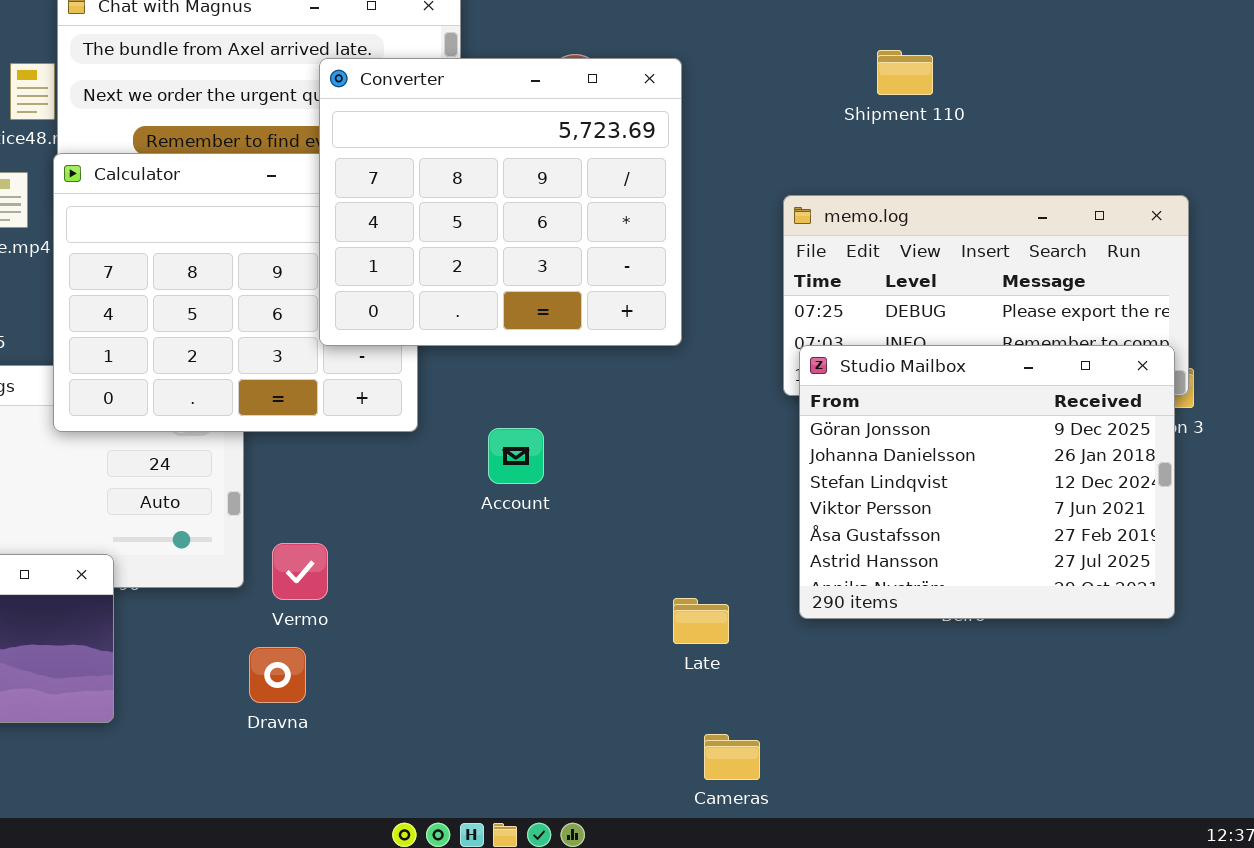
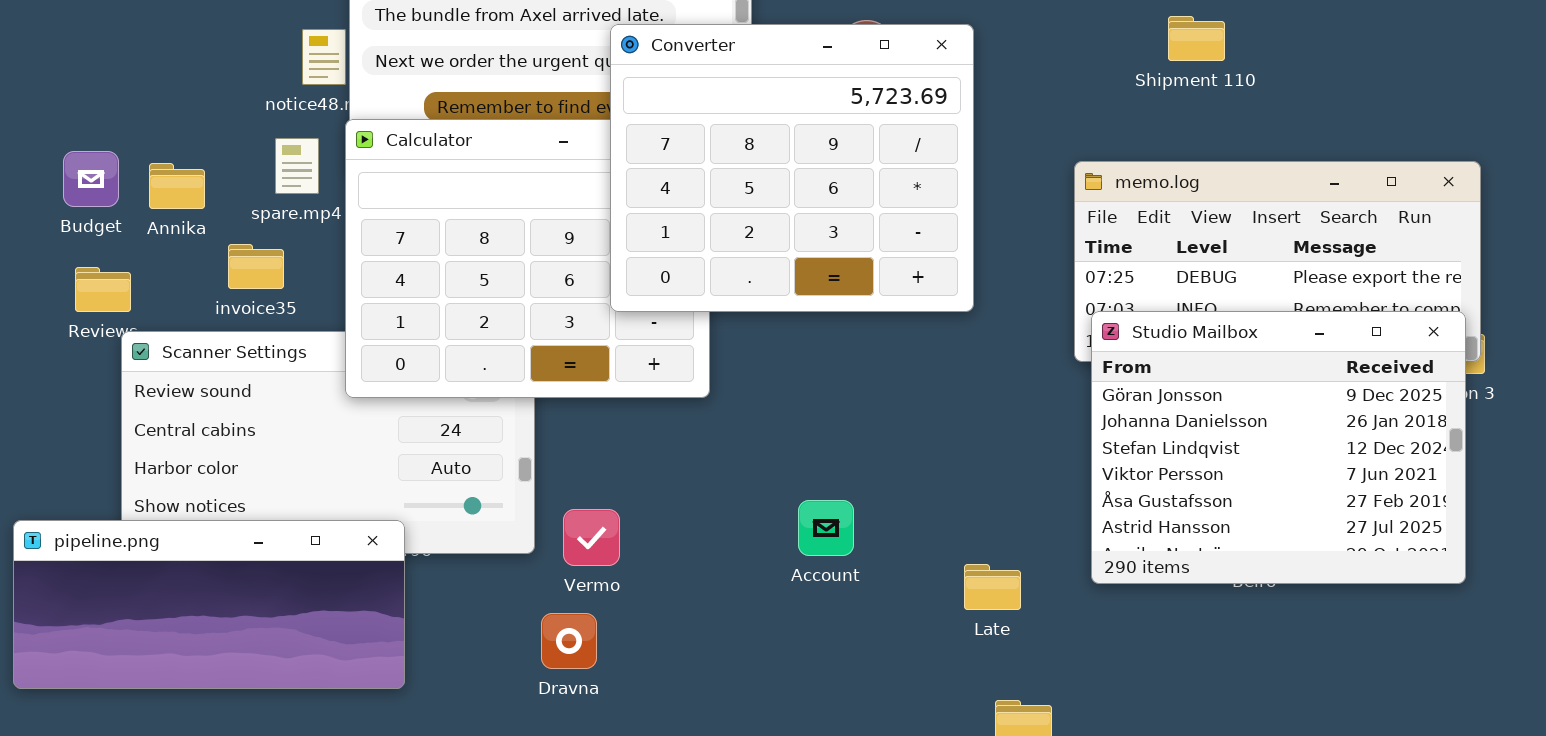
Account: [488,428,544,484] -> [798,500,854,556], moved

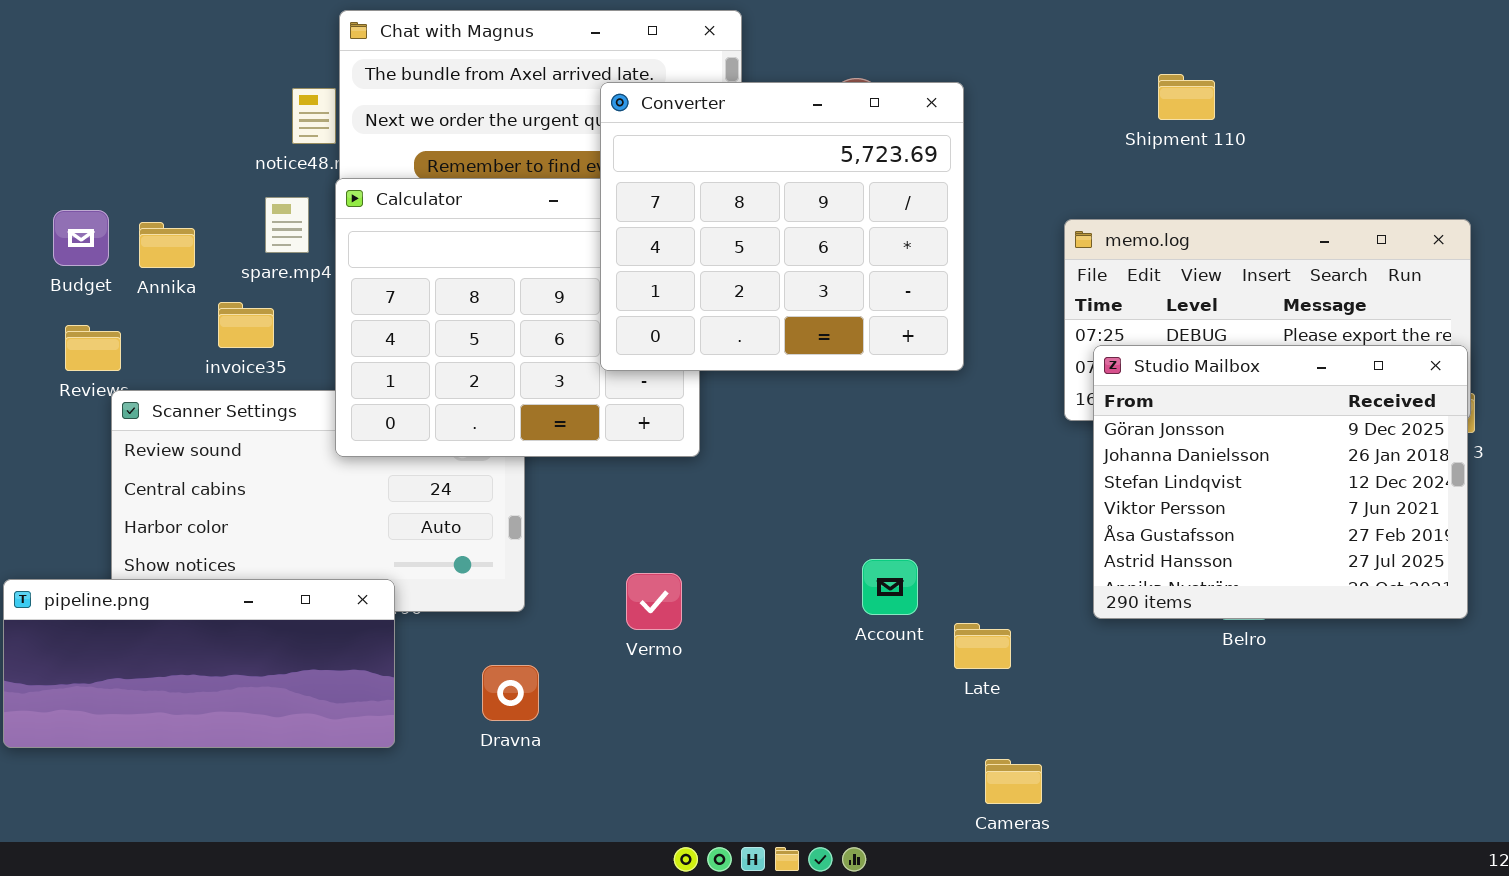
Studio Mailbox: [1091,311,1466,584] -> [1093,345,1468,619], moved
Account: [798,500,854,556] -> [862,559,918,615], moved
Vermo: [563,509,620,566] -> [626,573,682,630], moved
Dravna: [541,613,597,669] -> [482,665,539,721], moved

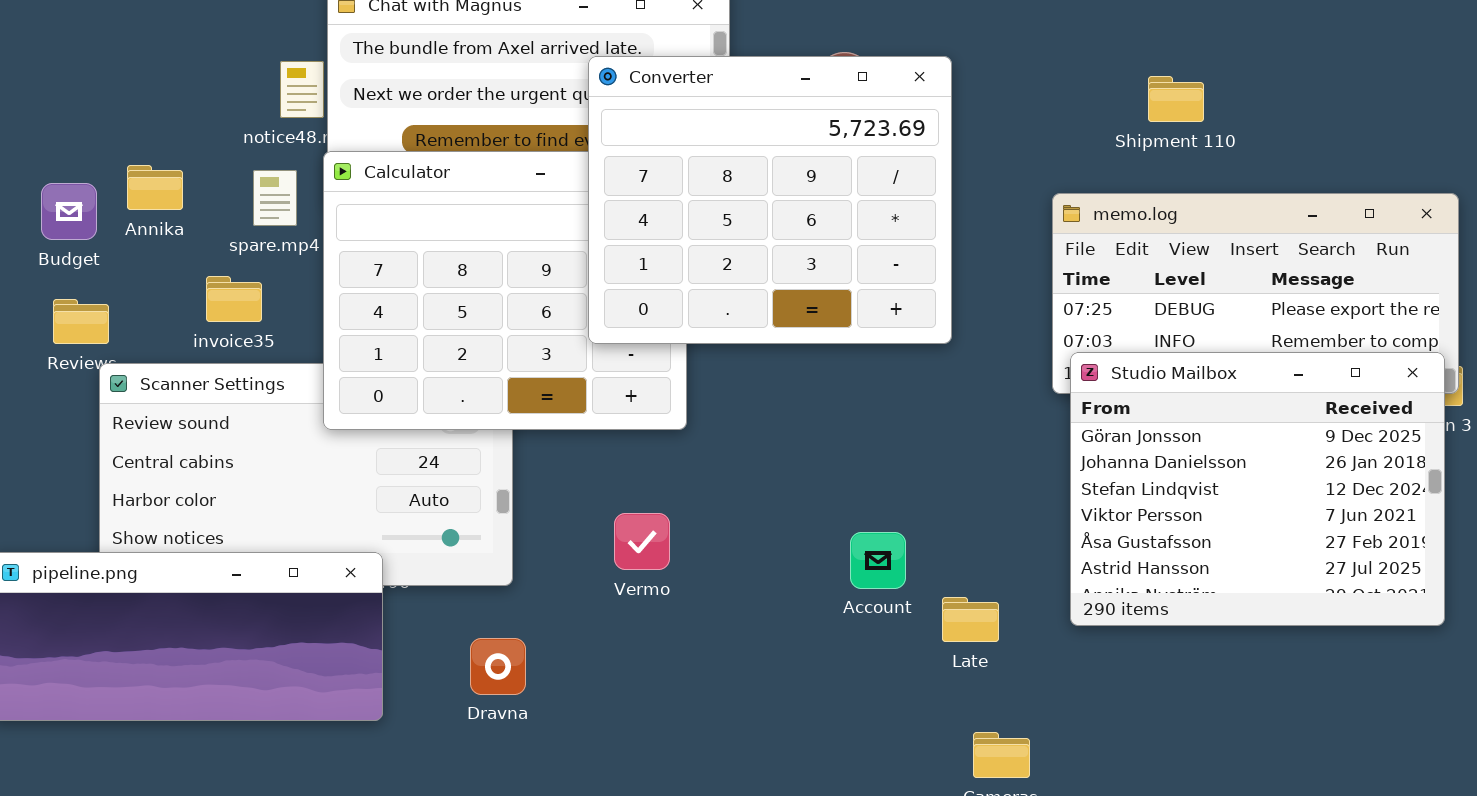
Shipment 110: [1158,74,1215,120] -> [1148,76,1204,122], moved
Annika: [139,222,195,268] -> [127,165,183,210], moved
Studio Mailbox: [1093,345,1468,619] -> [1070,352,1445,626], moved
Vermo: [626,573,682,630] -> [614,513,670,570], moved

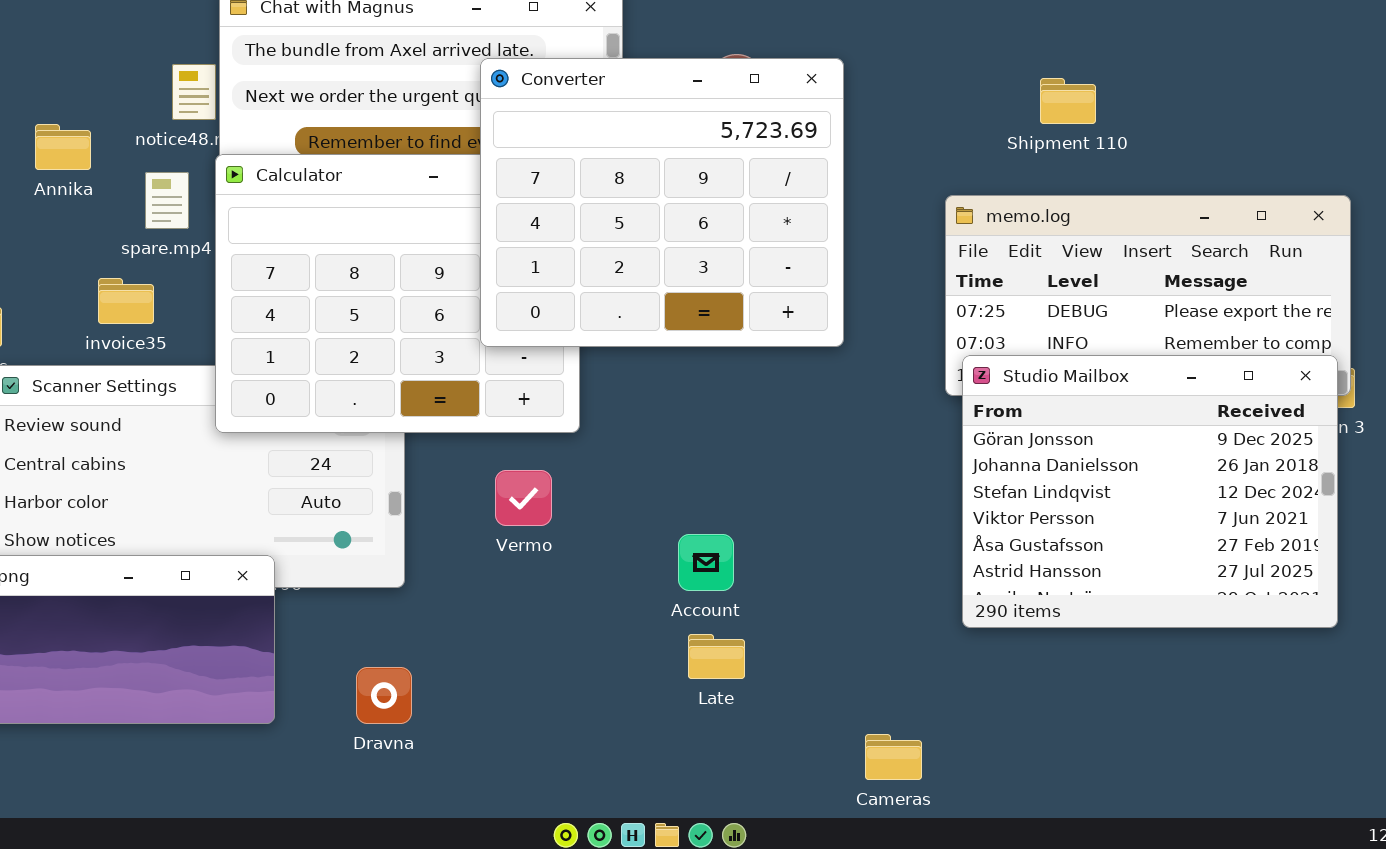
Annika: [127,165,183,210] -> [35,124,91,170], moved
Vermo: [614,513,670,570] -> [495,470,552,526], moved
Account: [850,532,906,589] -> [678,534,734,591], moved
Late: [942,597,999,642] -> [688,634,745,679], moved
Dravna: [470,638,526,695] -> [356,667,412,724], moved

